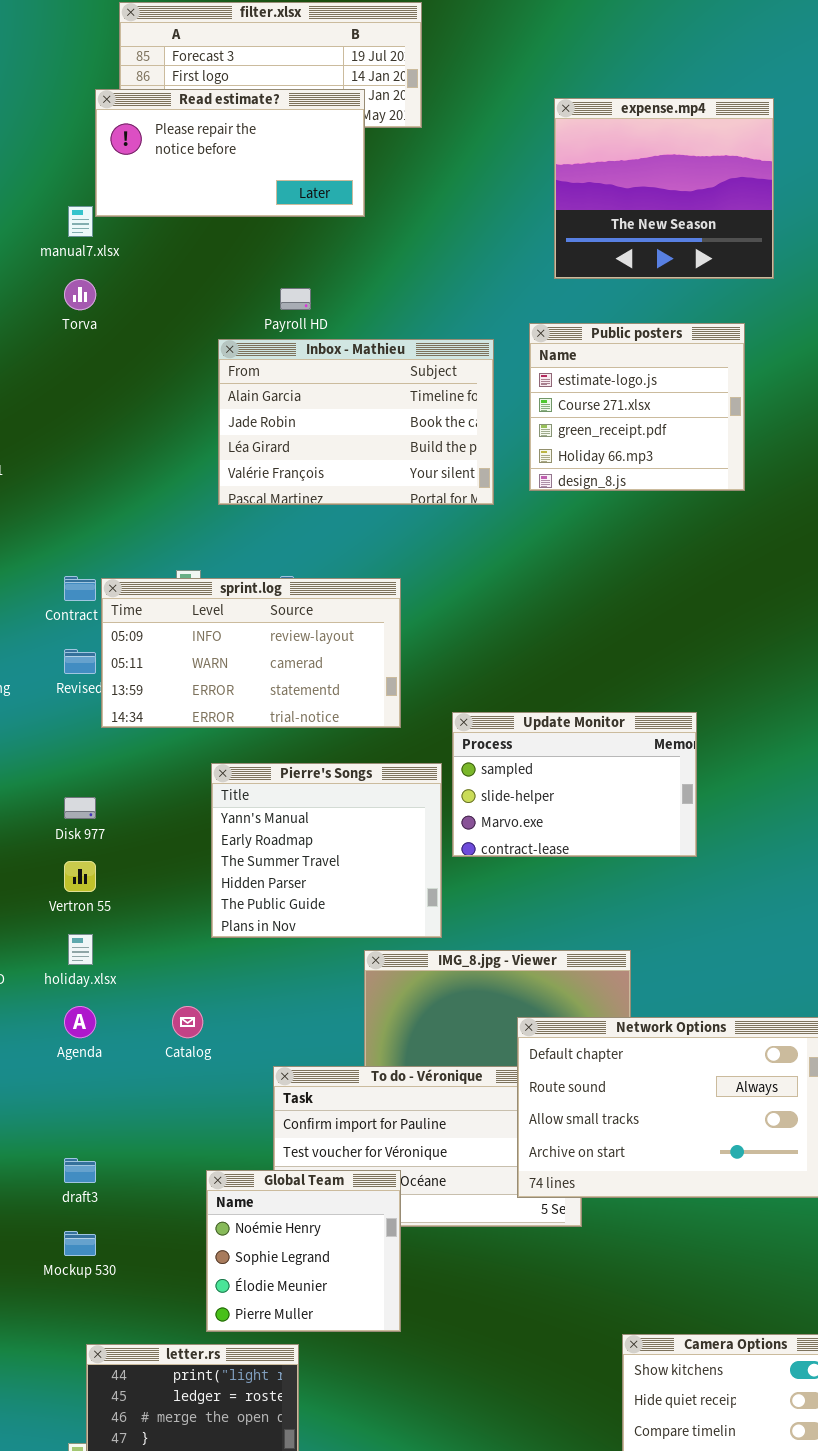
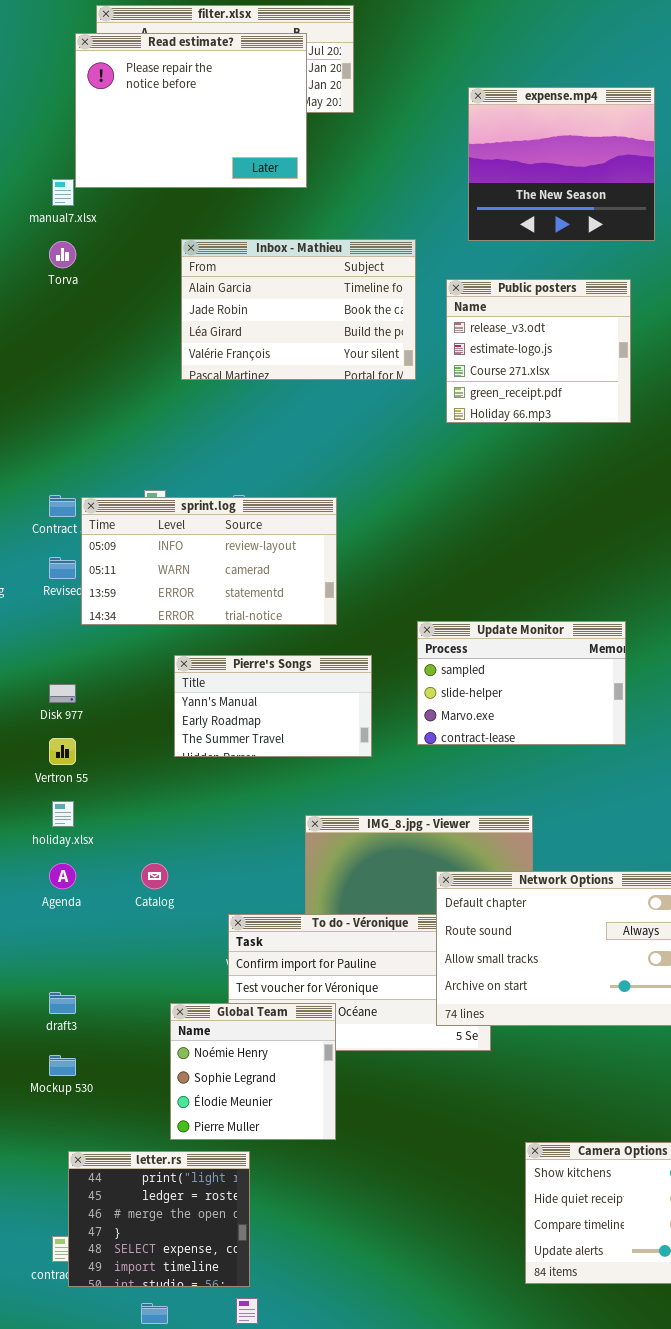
Read estimate?: [95,89,365,217] -> [75,33,307,188], resized
Public posters: [529,323,745,491] -> [446,279,631,423], scrolled up 1 row
Inbox - Mathieu: [218,339,494,505] -> [181,239,416,380], moved
Update Monitor: [452,712,697,857] -> [417,621,626,745], moved
Pierre's Songs: [211,763,442,938] -> [174,655,372,757], resized

